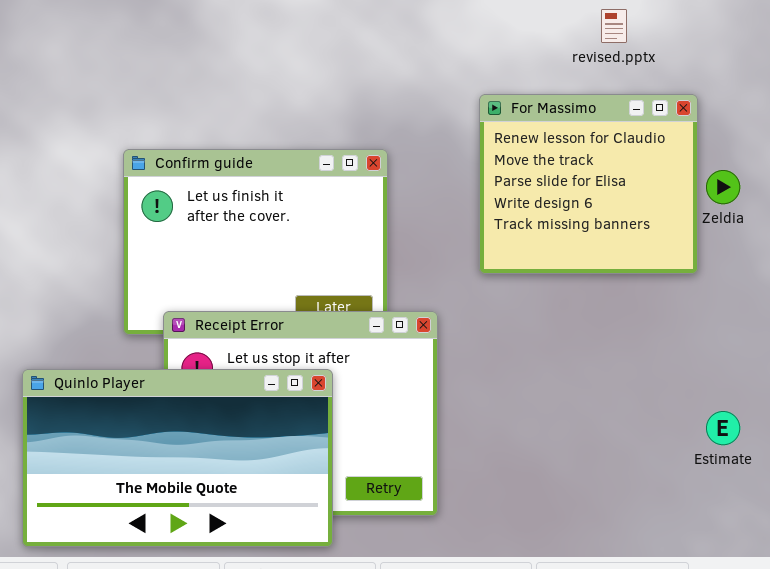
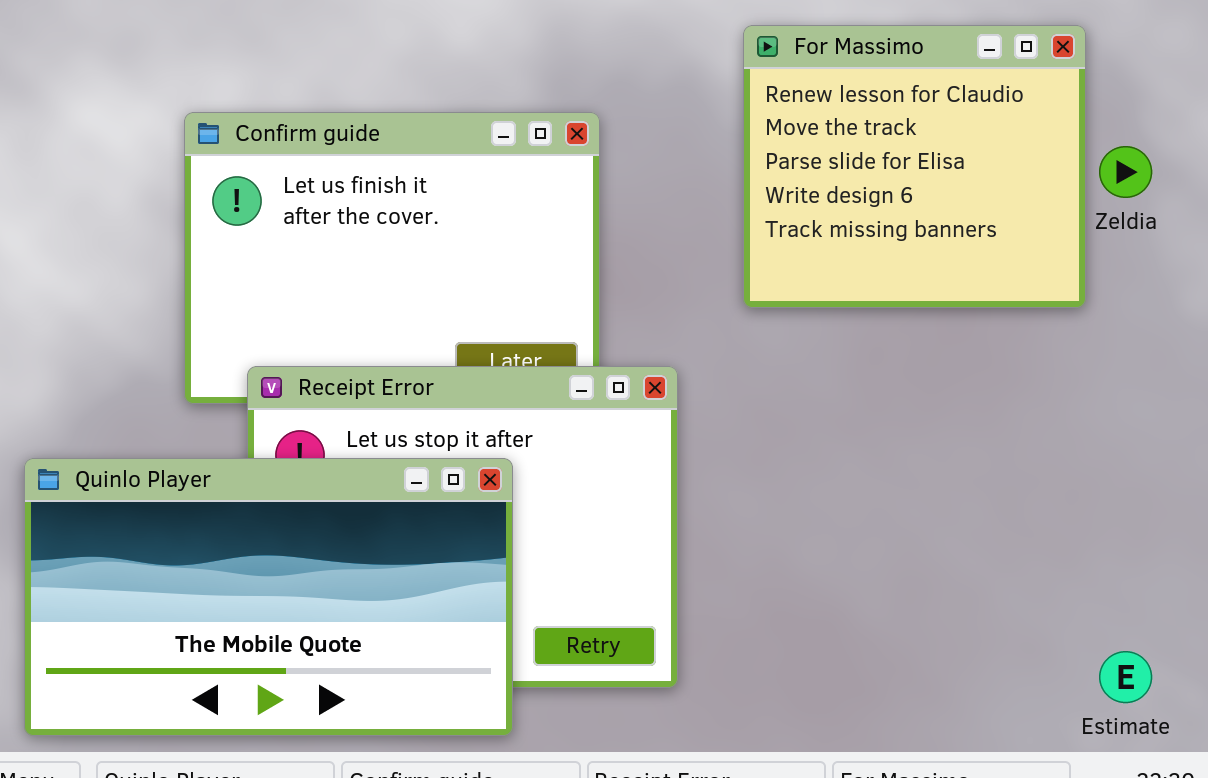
Estimate: [706,411,740,445] -> [1099,651,1152,703], moved

